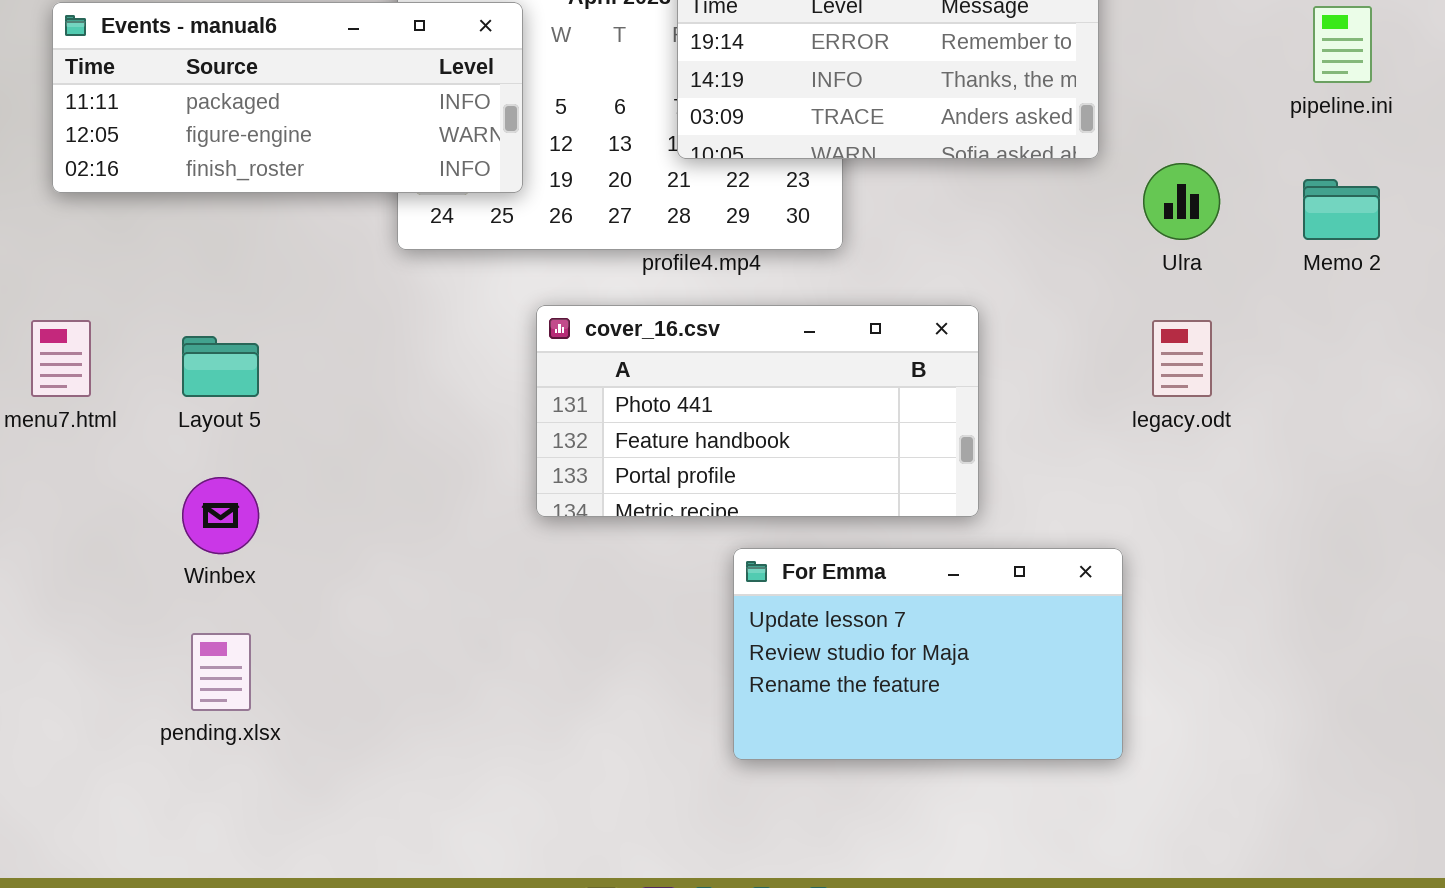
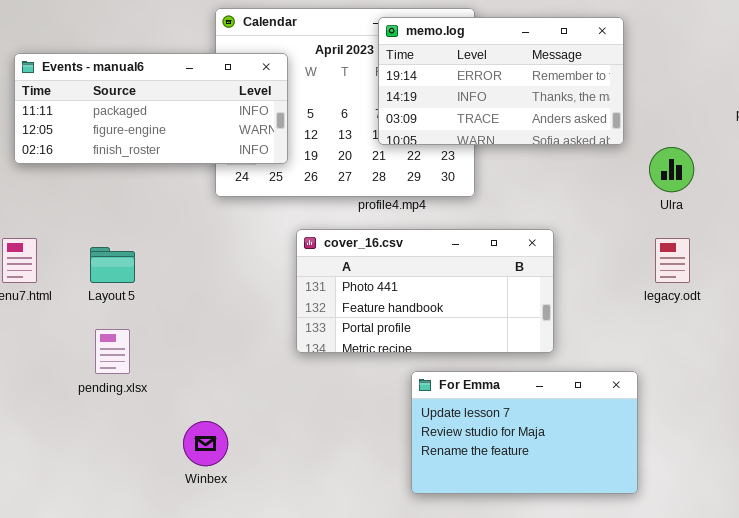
Winbex: [182,477,259,554] -> [183,421,228,466], moved
pending.xlsx: [191,633,251,711] -> [95,329,130,374], moved

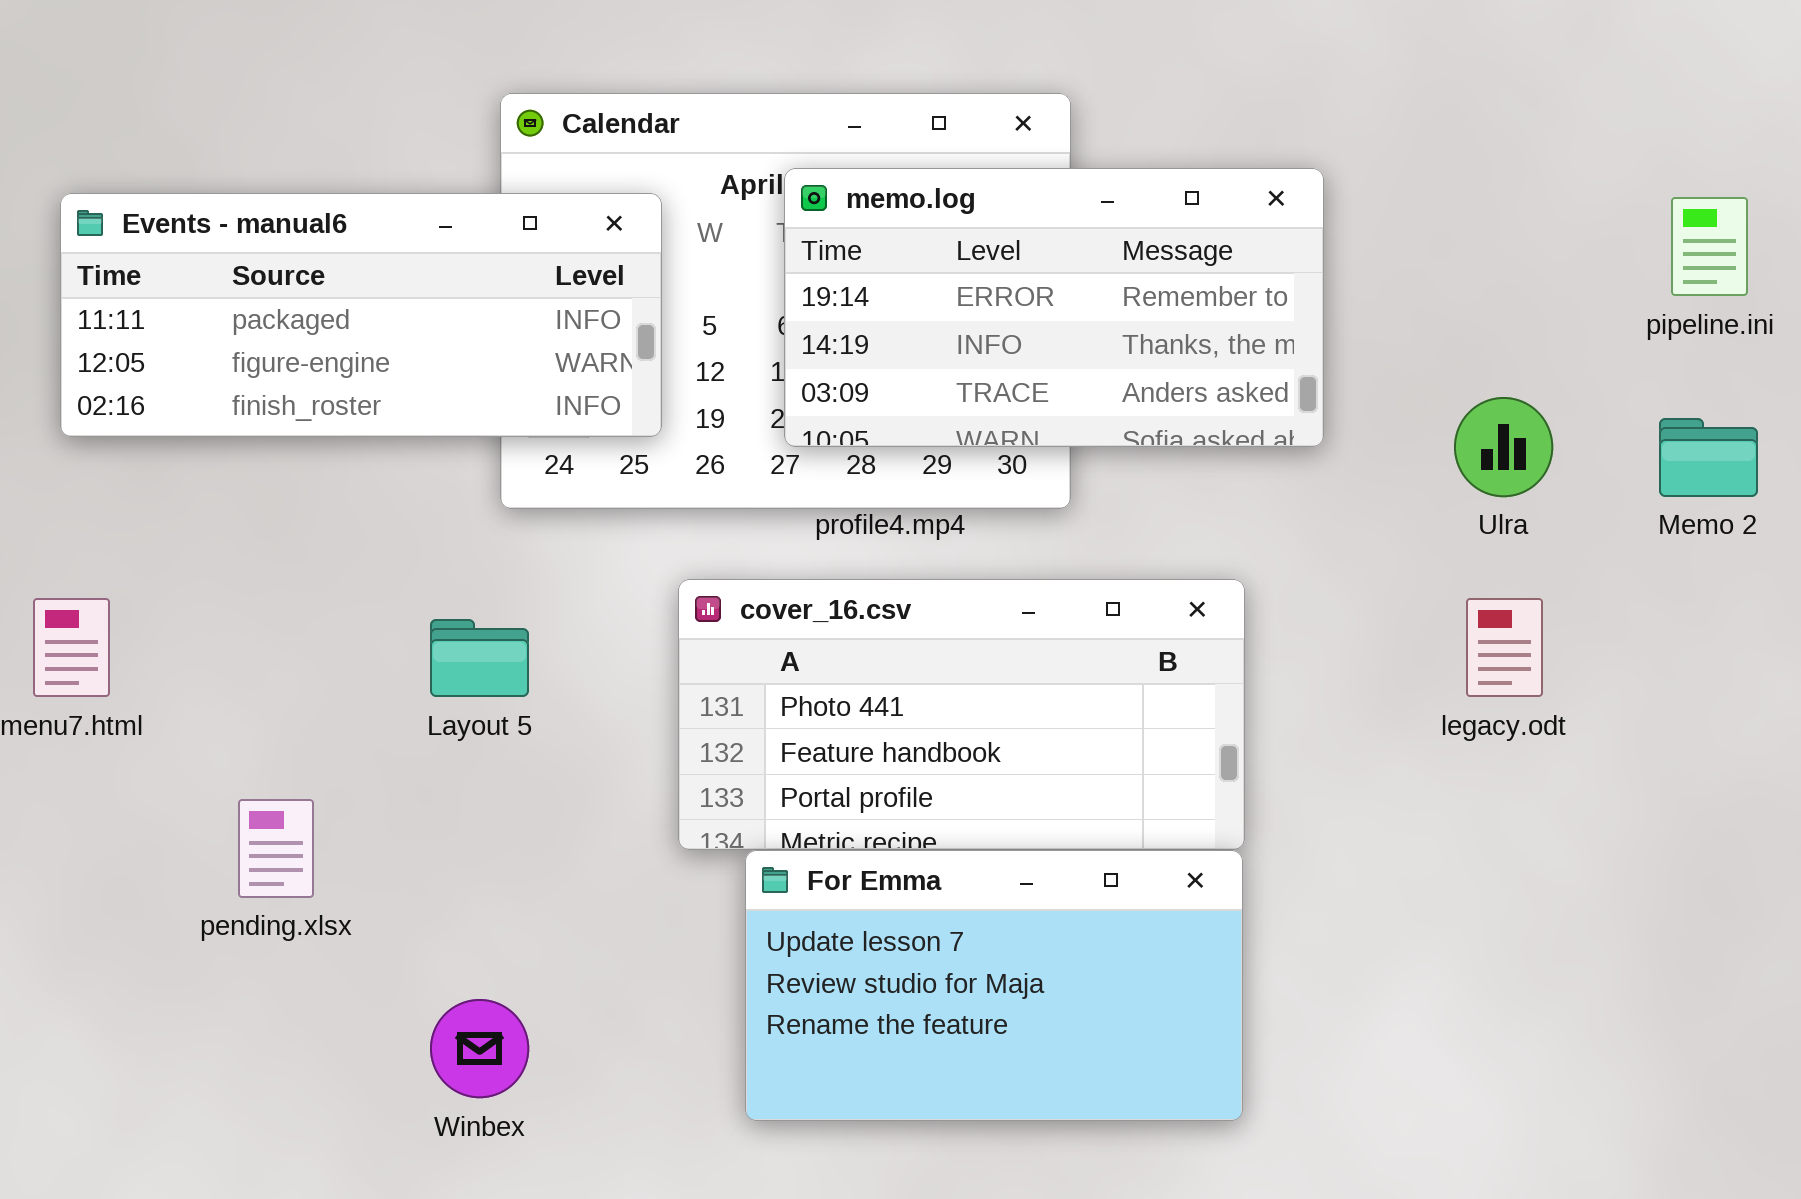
memo.log: [378,17,624,145] -> [784,168,1324,447], moved
Layout 5: [90,247,135,283] -> [430,619,529,697], moved
For Emma: [411,371,638,494] -> [745,850,1243,1121], moved

